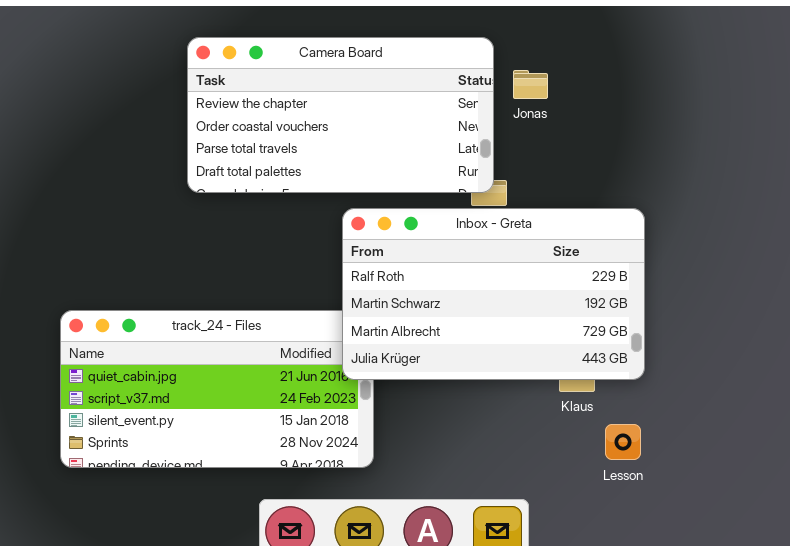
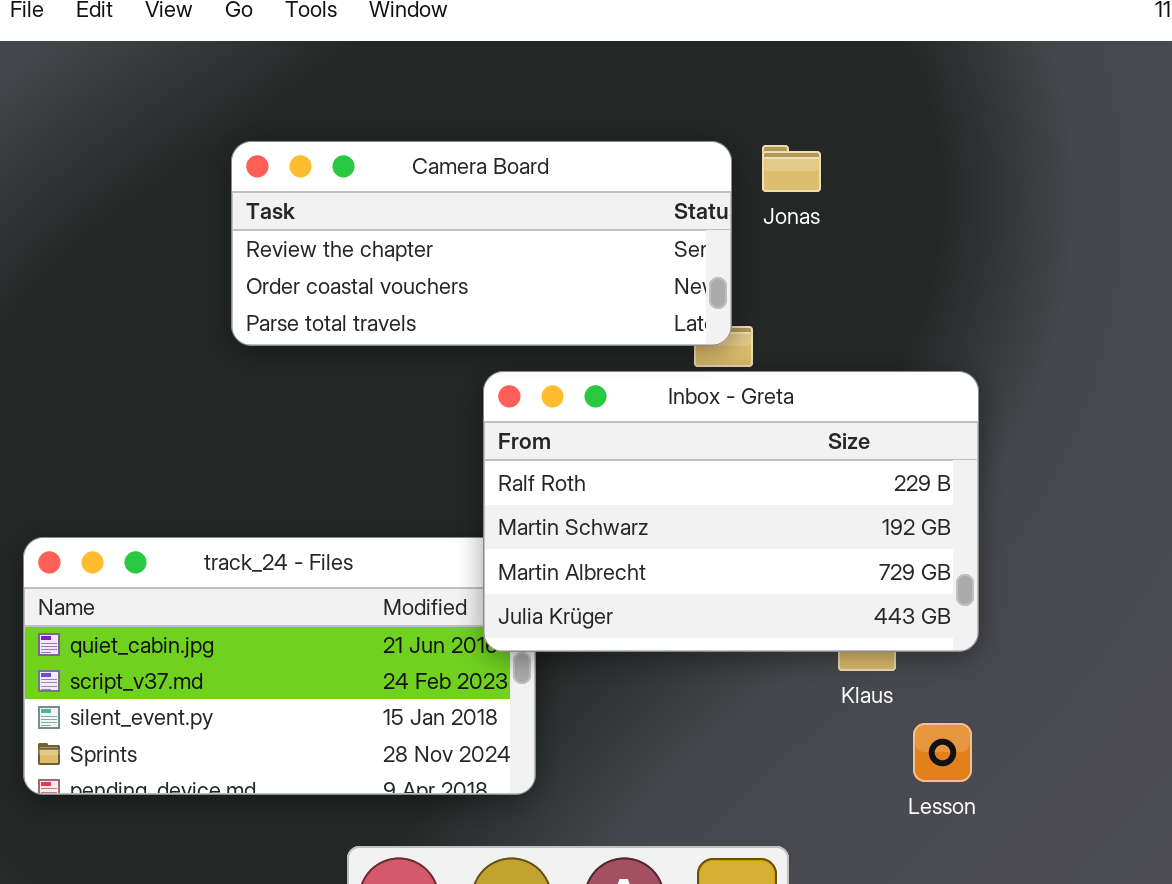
Camera Board: [187,37,494,193] -> [231,141,732,346], resized

